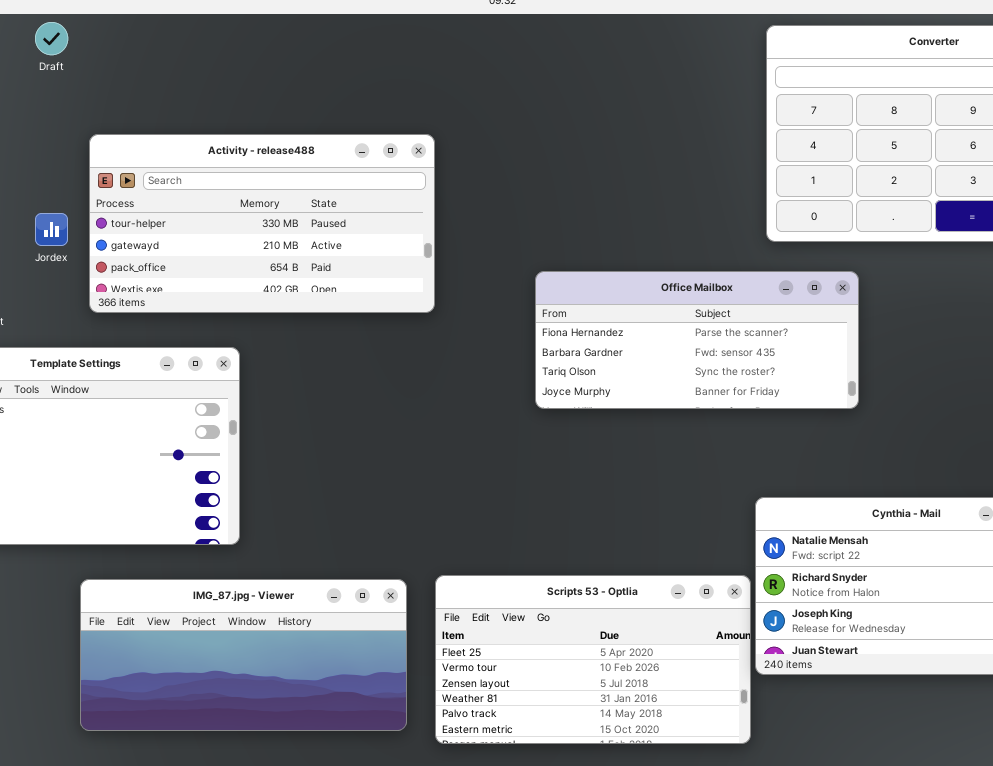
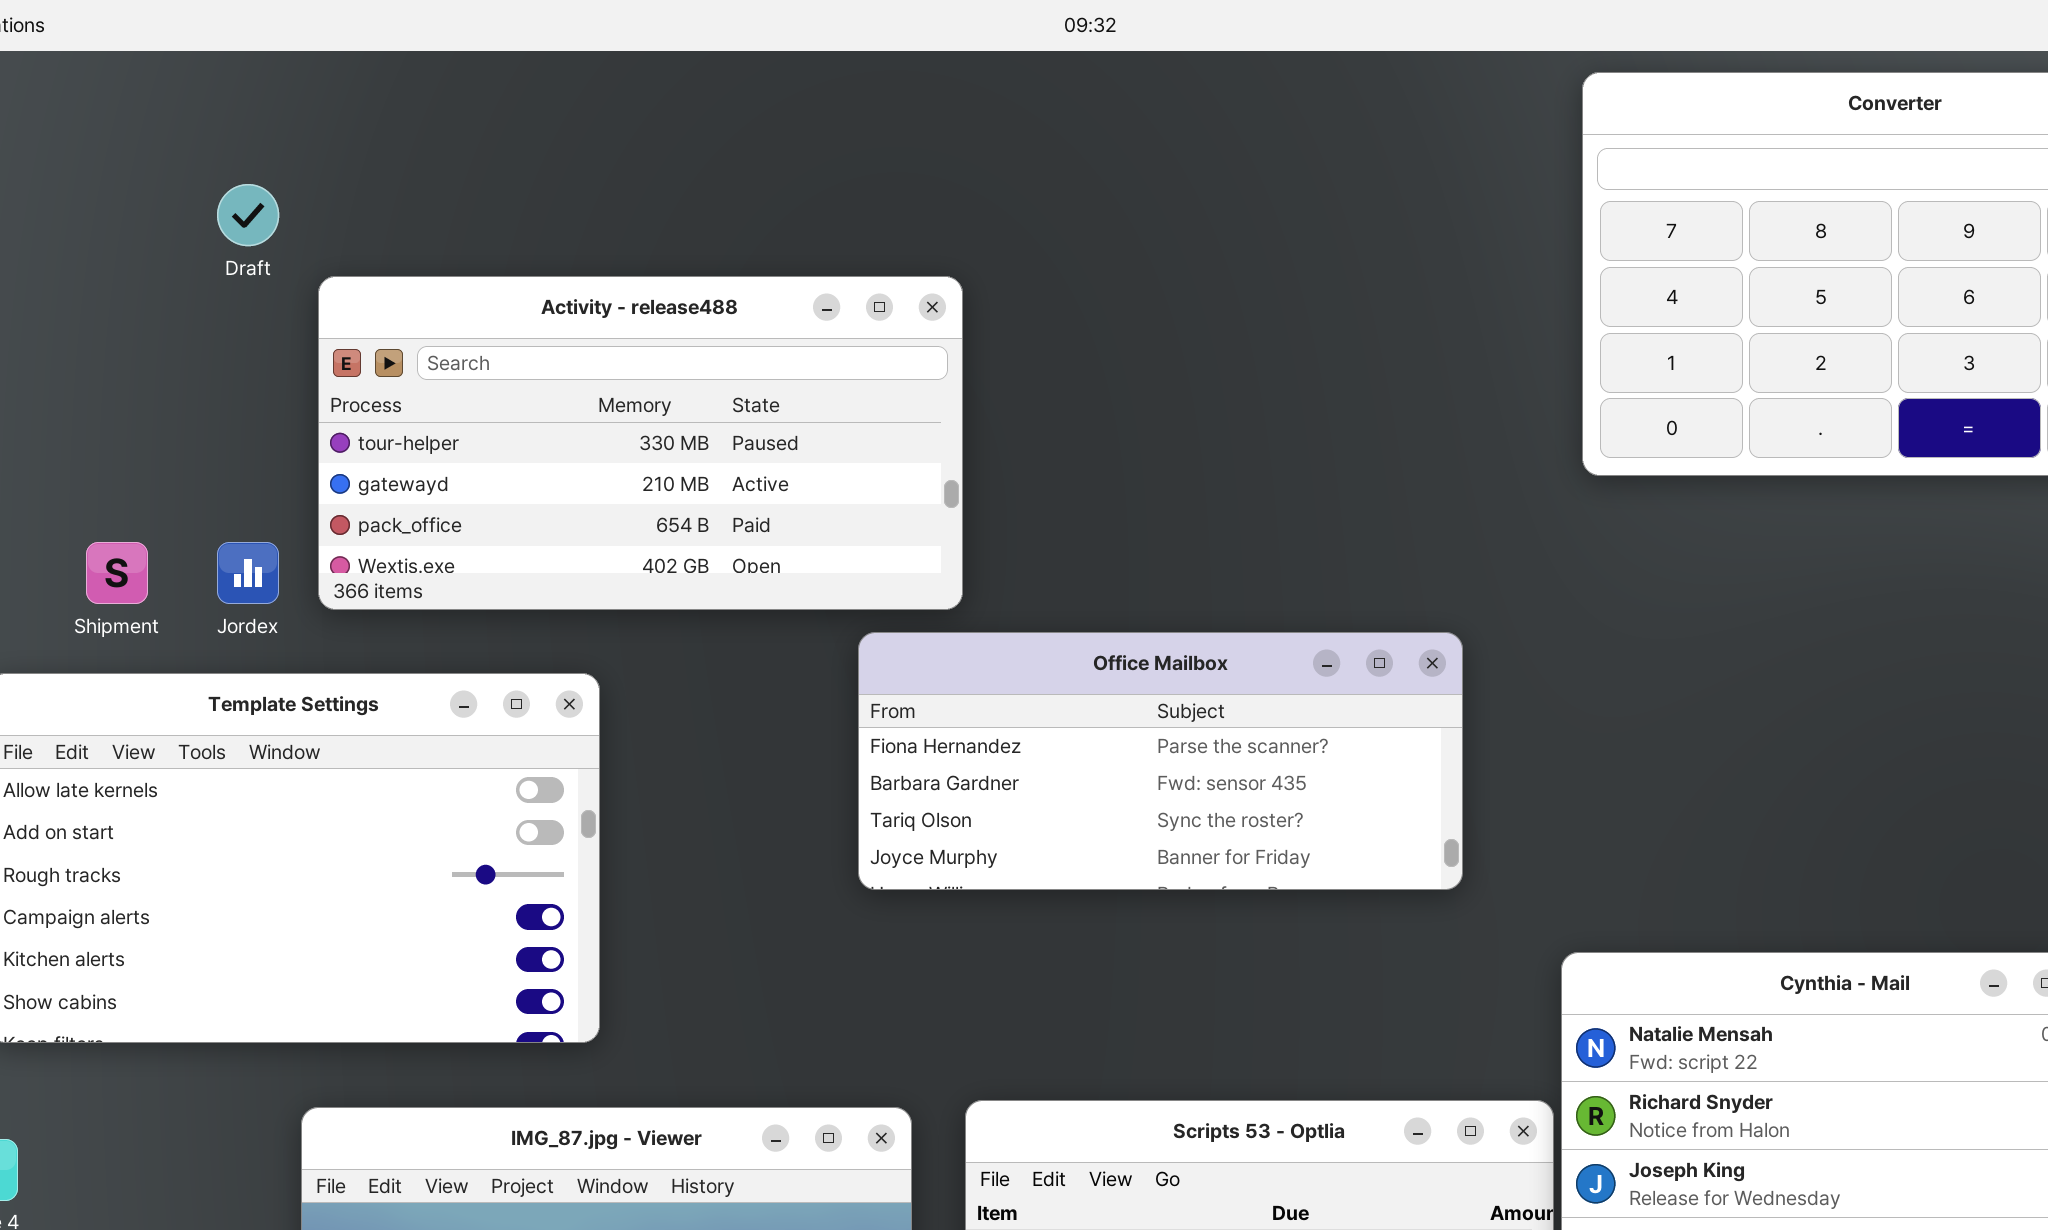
Draft: [35,22,68,55] -> [217,184,279,246], moved
Jordex: [35,213,68,246] -> [217,542,279,604], moved
Office Mailbox: [535,271,859,409] -> [858,632,1463,890], moved

